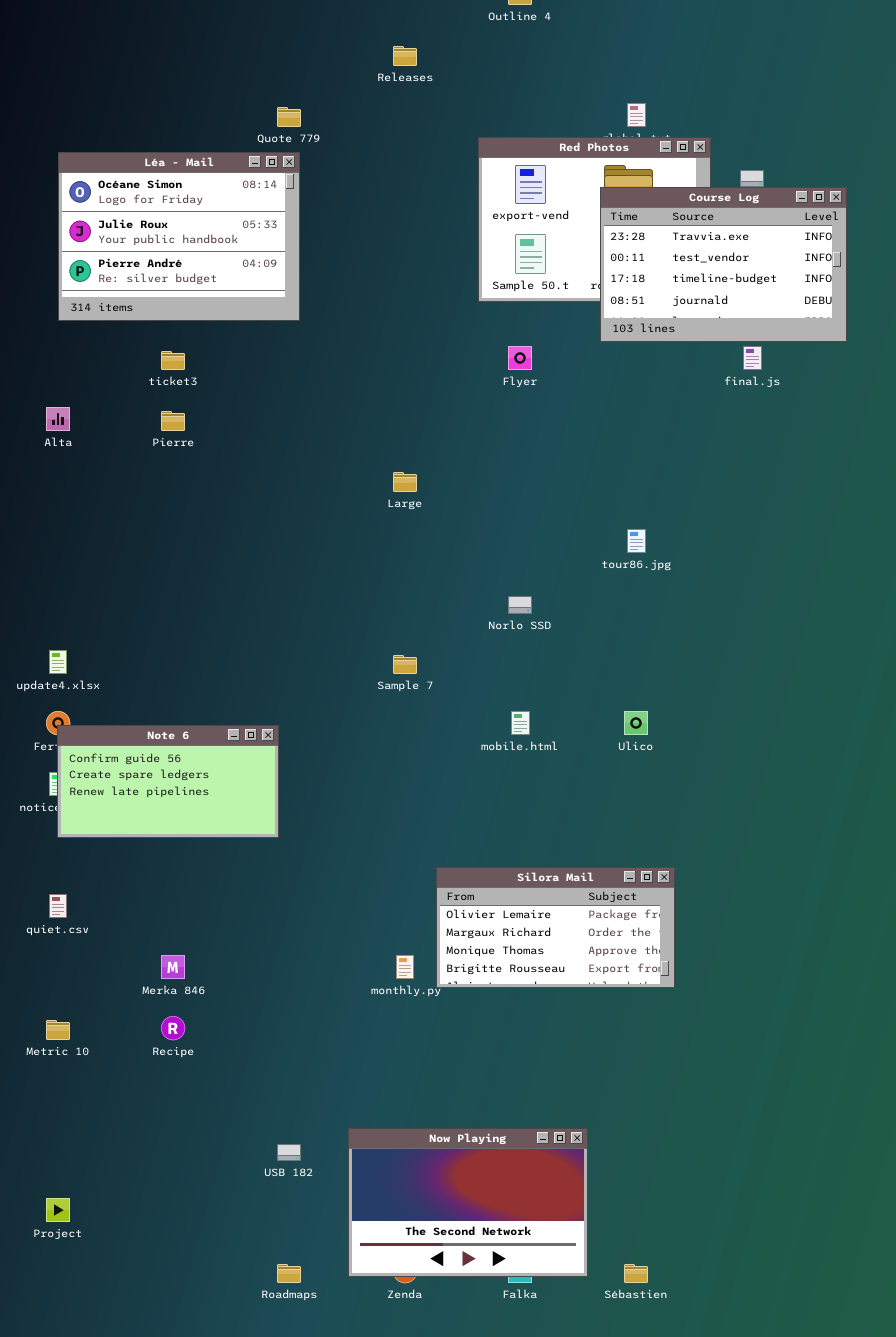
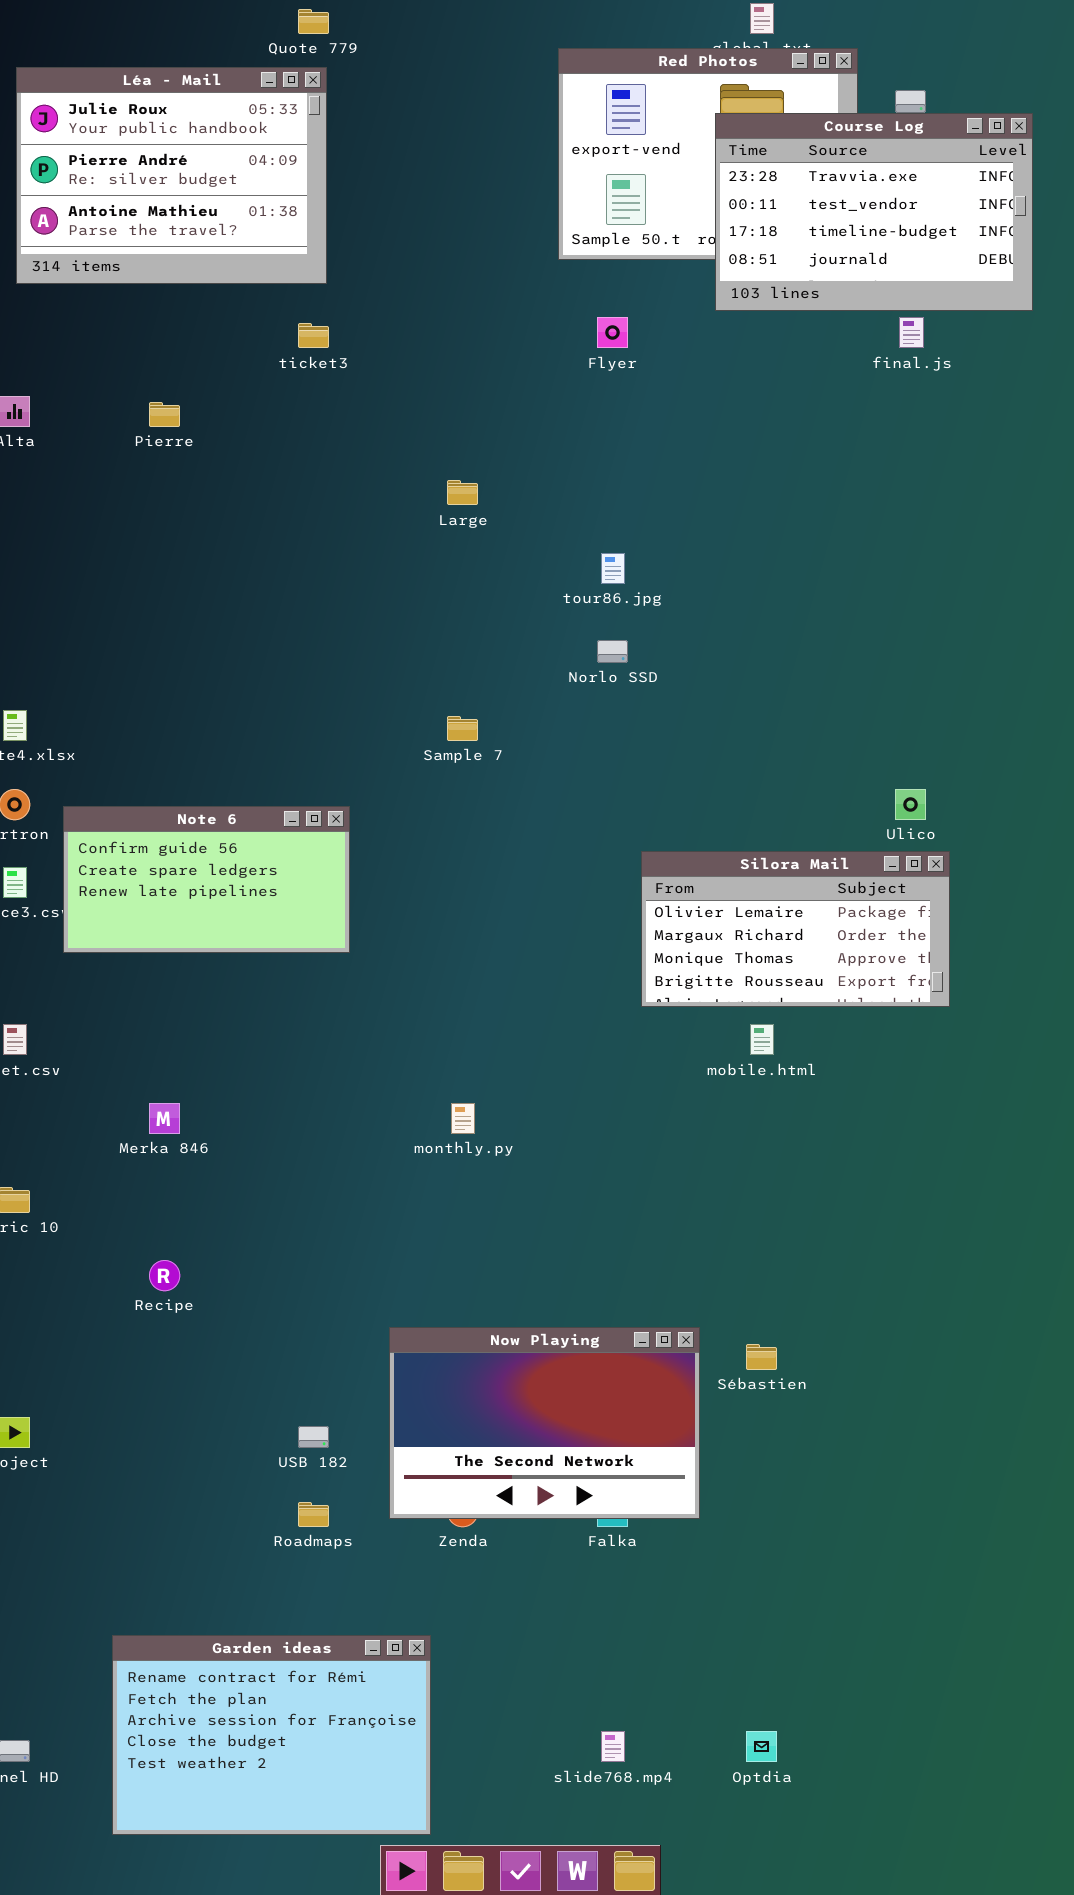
Léa - Mail: [58,152,300,321] -> [16,67,327,284], scrolled down 1 row
ticket3: [161,351,185,370] -> [298,323,329,348], moved
tour86.jpg: [627,529,646,553] -> [601,553,625,584], moved
mobile.html: [511,711,530,735] -> [750,1024,774,1055], moved
Ulico: [624,711,648,735] -> [895,789,926,820], moved
Note 6: [57,725,279,838] -> [63,806,350,953], moved
Silora Mail: [436,867,675,988] -> [641,851,950,1007], moved
Recipe: [161,1016,185,1040] -> [149,1260,180,1291], moved
USB 182: [277,1144,301,1161] -> [298,1426,329,1448], moved
Sébastien: [624,1264,648,1283] -> [746,1344,777,1370], moved

